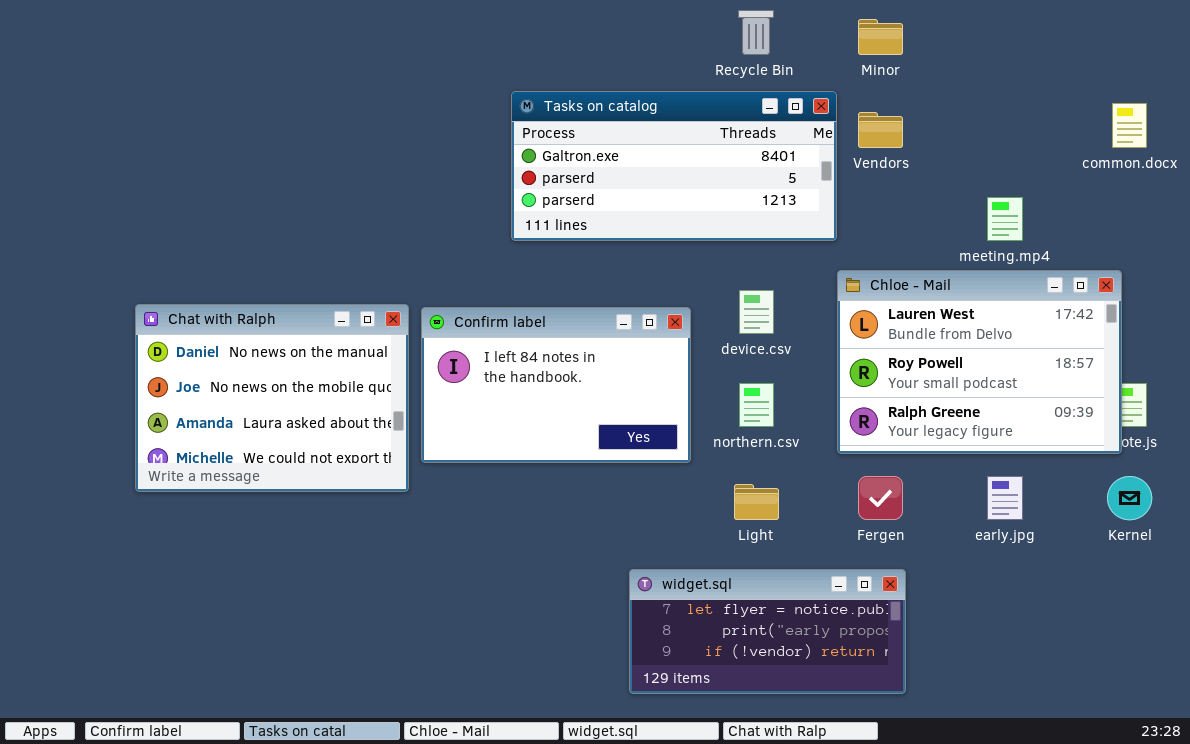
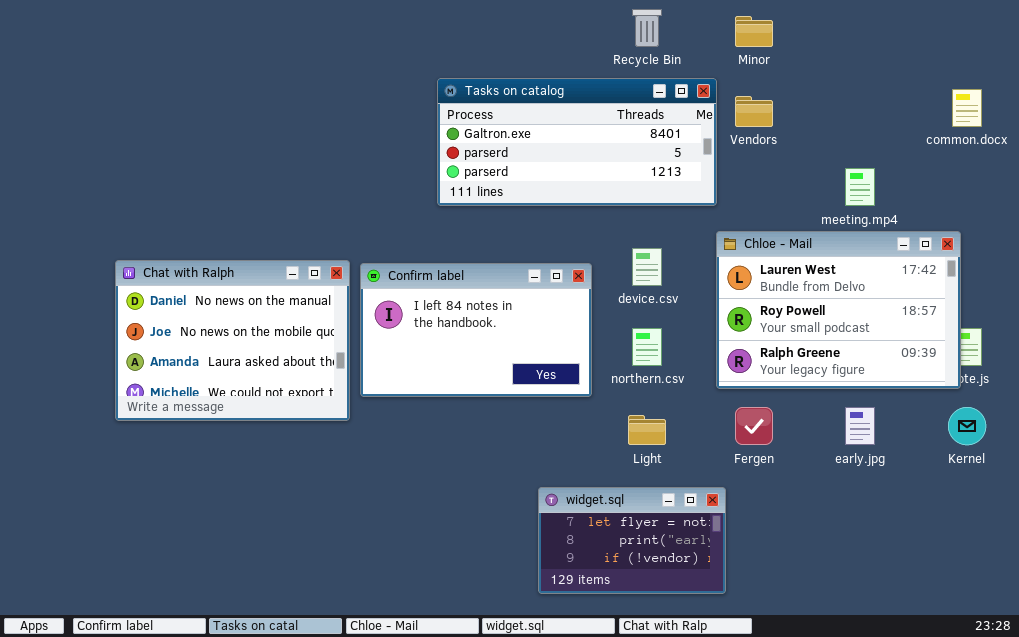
widget.sql: [629,569,906,694] -> [538,487,726,594], resized

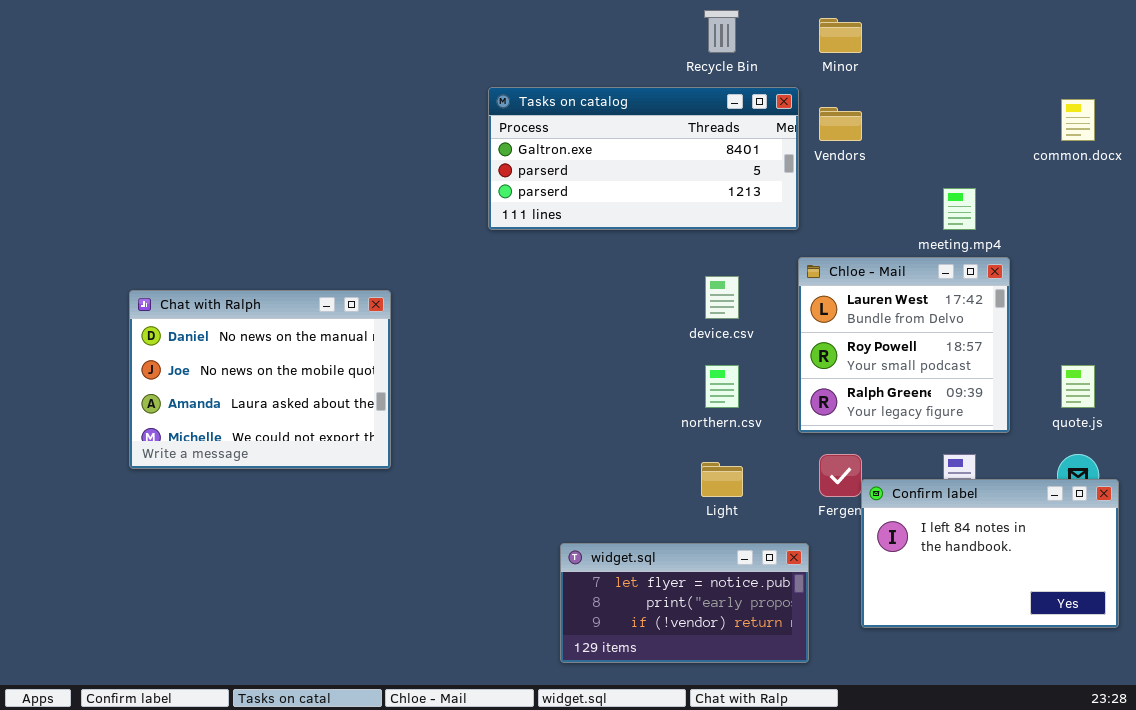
Chloe - Mail: [716,231,961,389] -> [798,257,1010,433], resized
Confirm label: [360,263,592,397] -> [861,479,1119,628], moved
widget.sql: [538,487,726,594] -> [560,543,809,663], resized

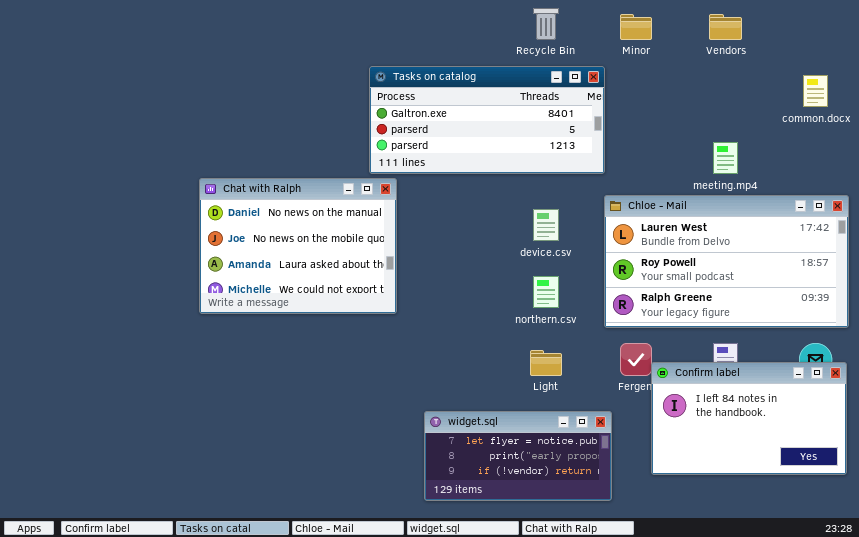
Vendors: [819,107,862,141] -> [709,14,742,40], moved
Chloe - Mail: [798,257,1010,433] -> [604,195,849,328], resized
Chat with Ralph: [129,290,391,469] -> [199,178,397,314], moved

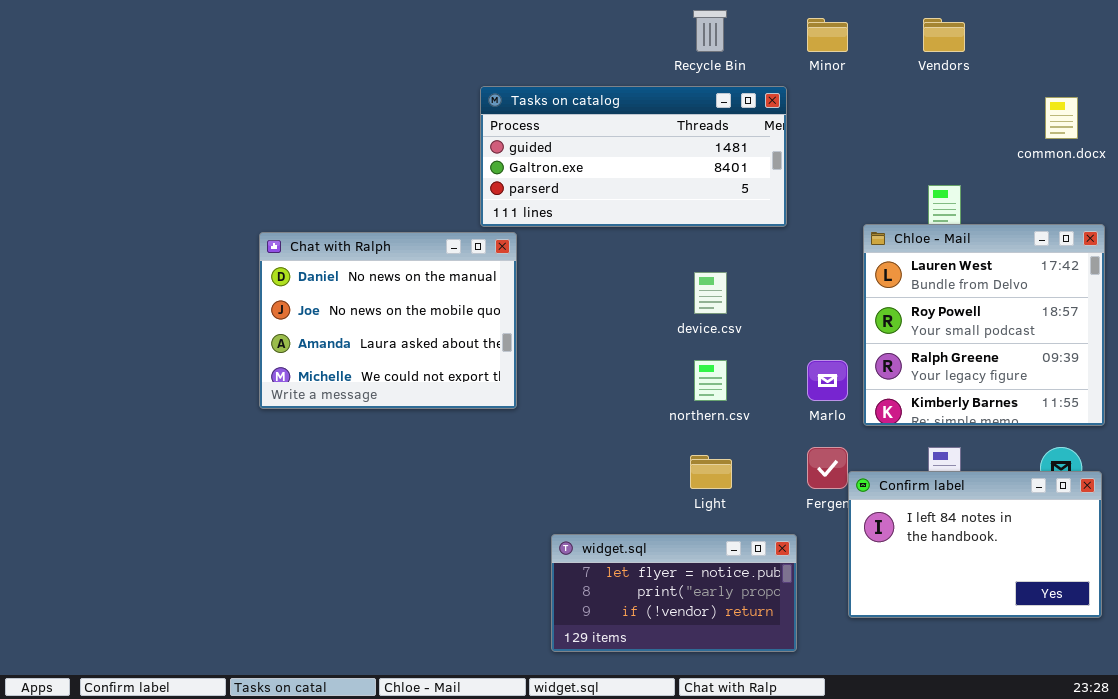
Tasks on catalog: [369,66,605,174] -> [480,86,787,227], scrolled up 1 row
Chloe - Mail: [604,195,849,328] -> [863,224,1105,426], resized

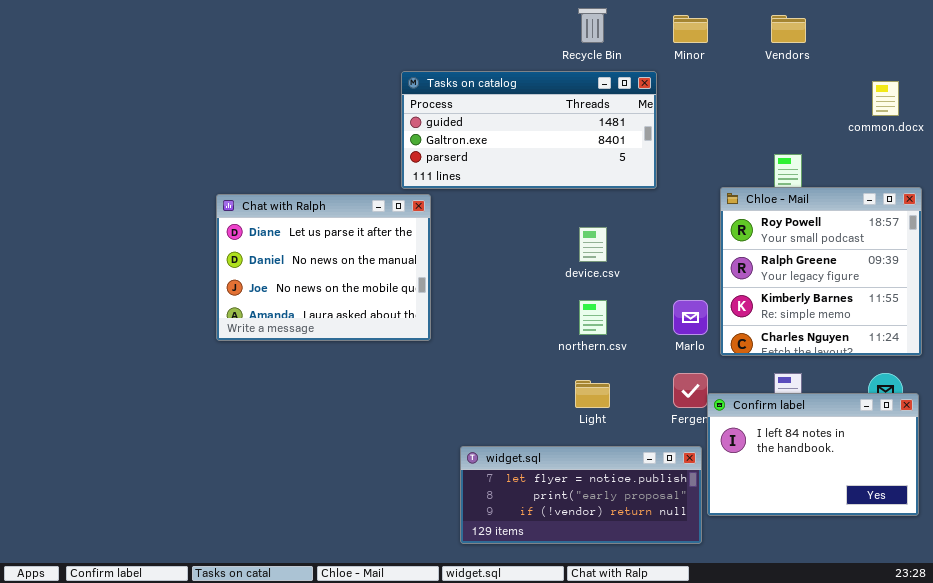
Chloe - Mail: [863,224,1105,426] -> [720,187,922,356], scrolled down 1 row
Chat with Ralph: [259,232,517,409] -> [216,194,431,341], scrolled up 1 row
widget.sql: [551,534,797,652] -> [460,446,702,544], resized

